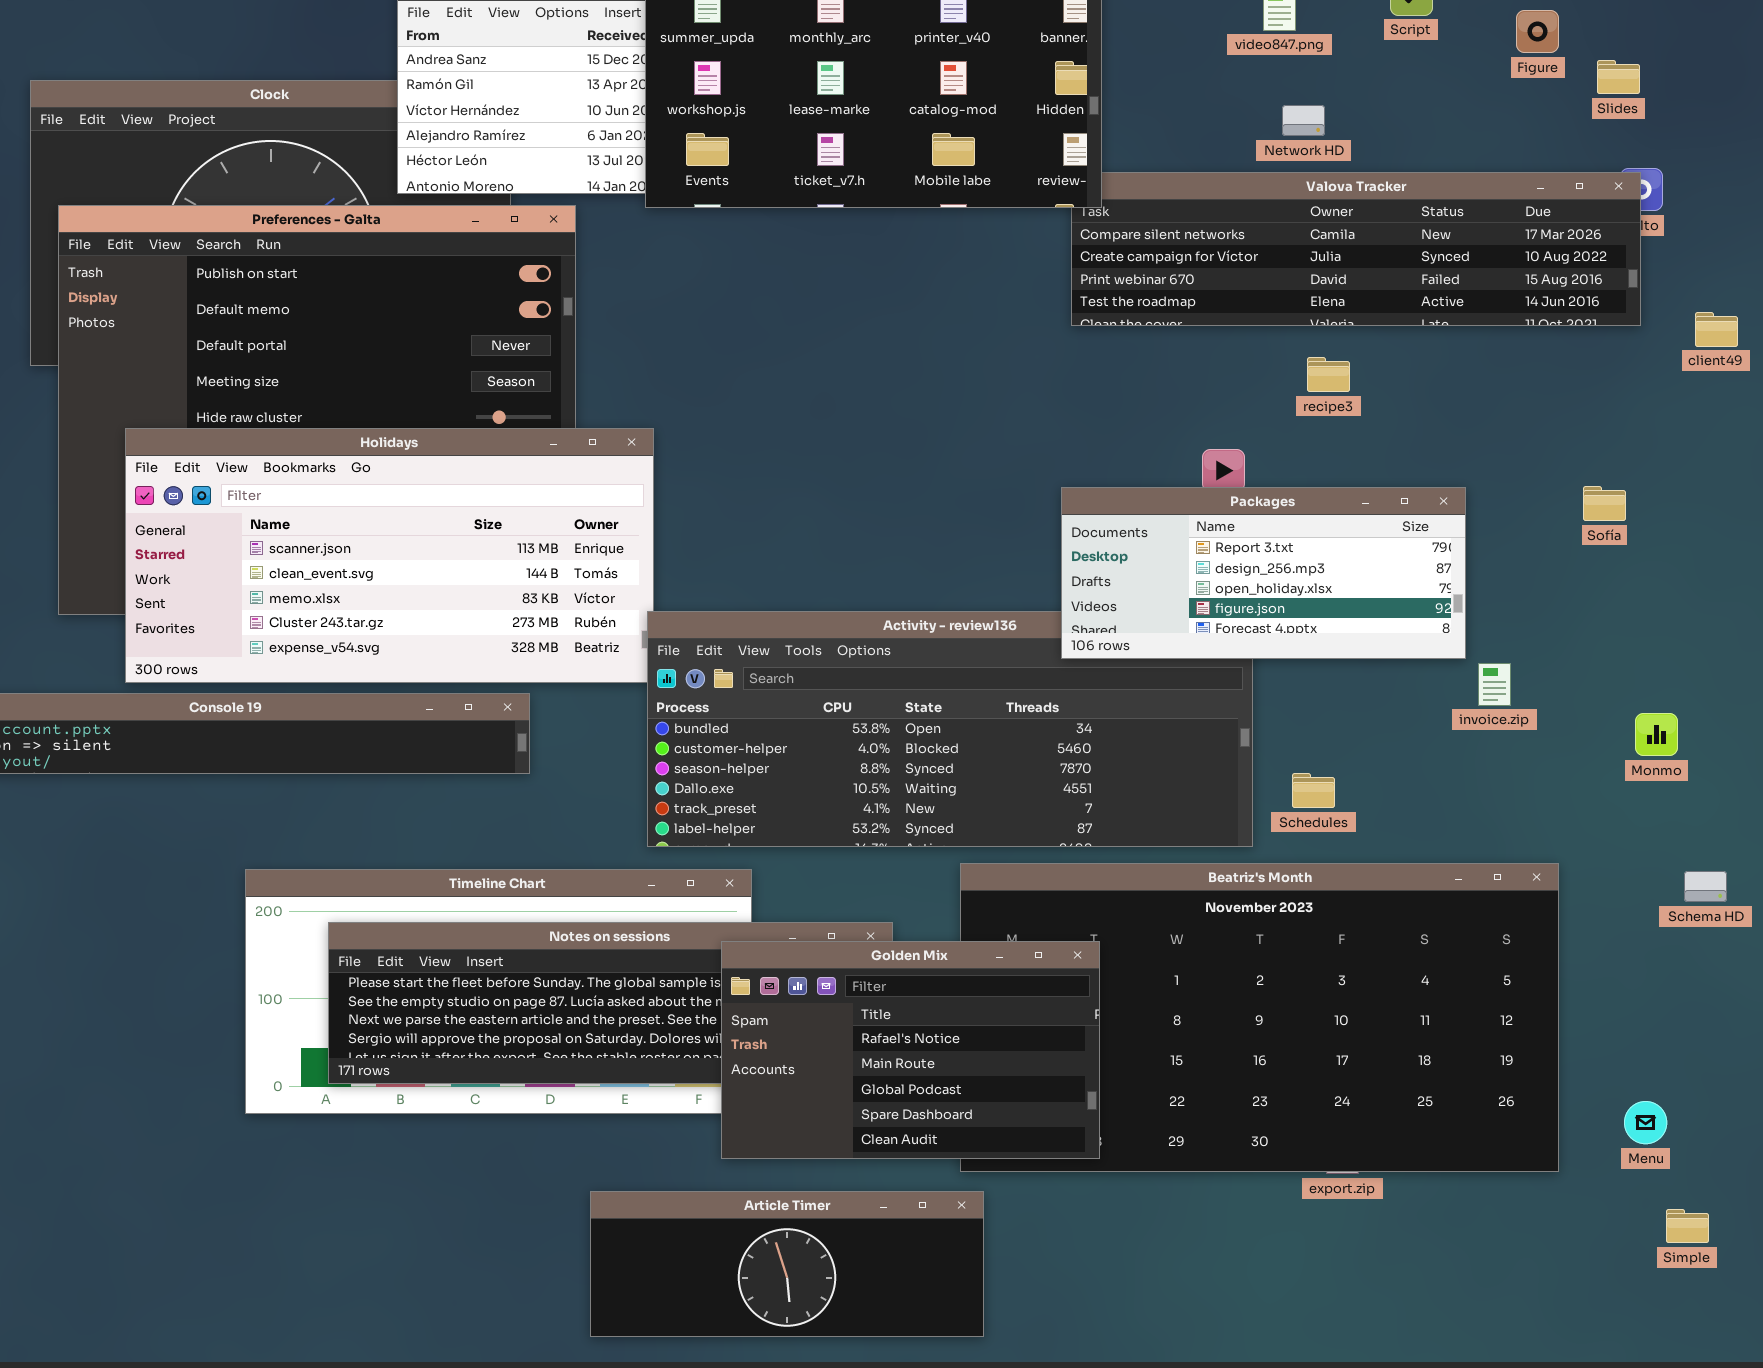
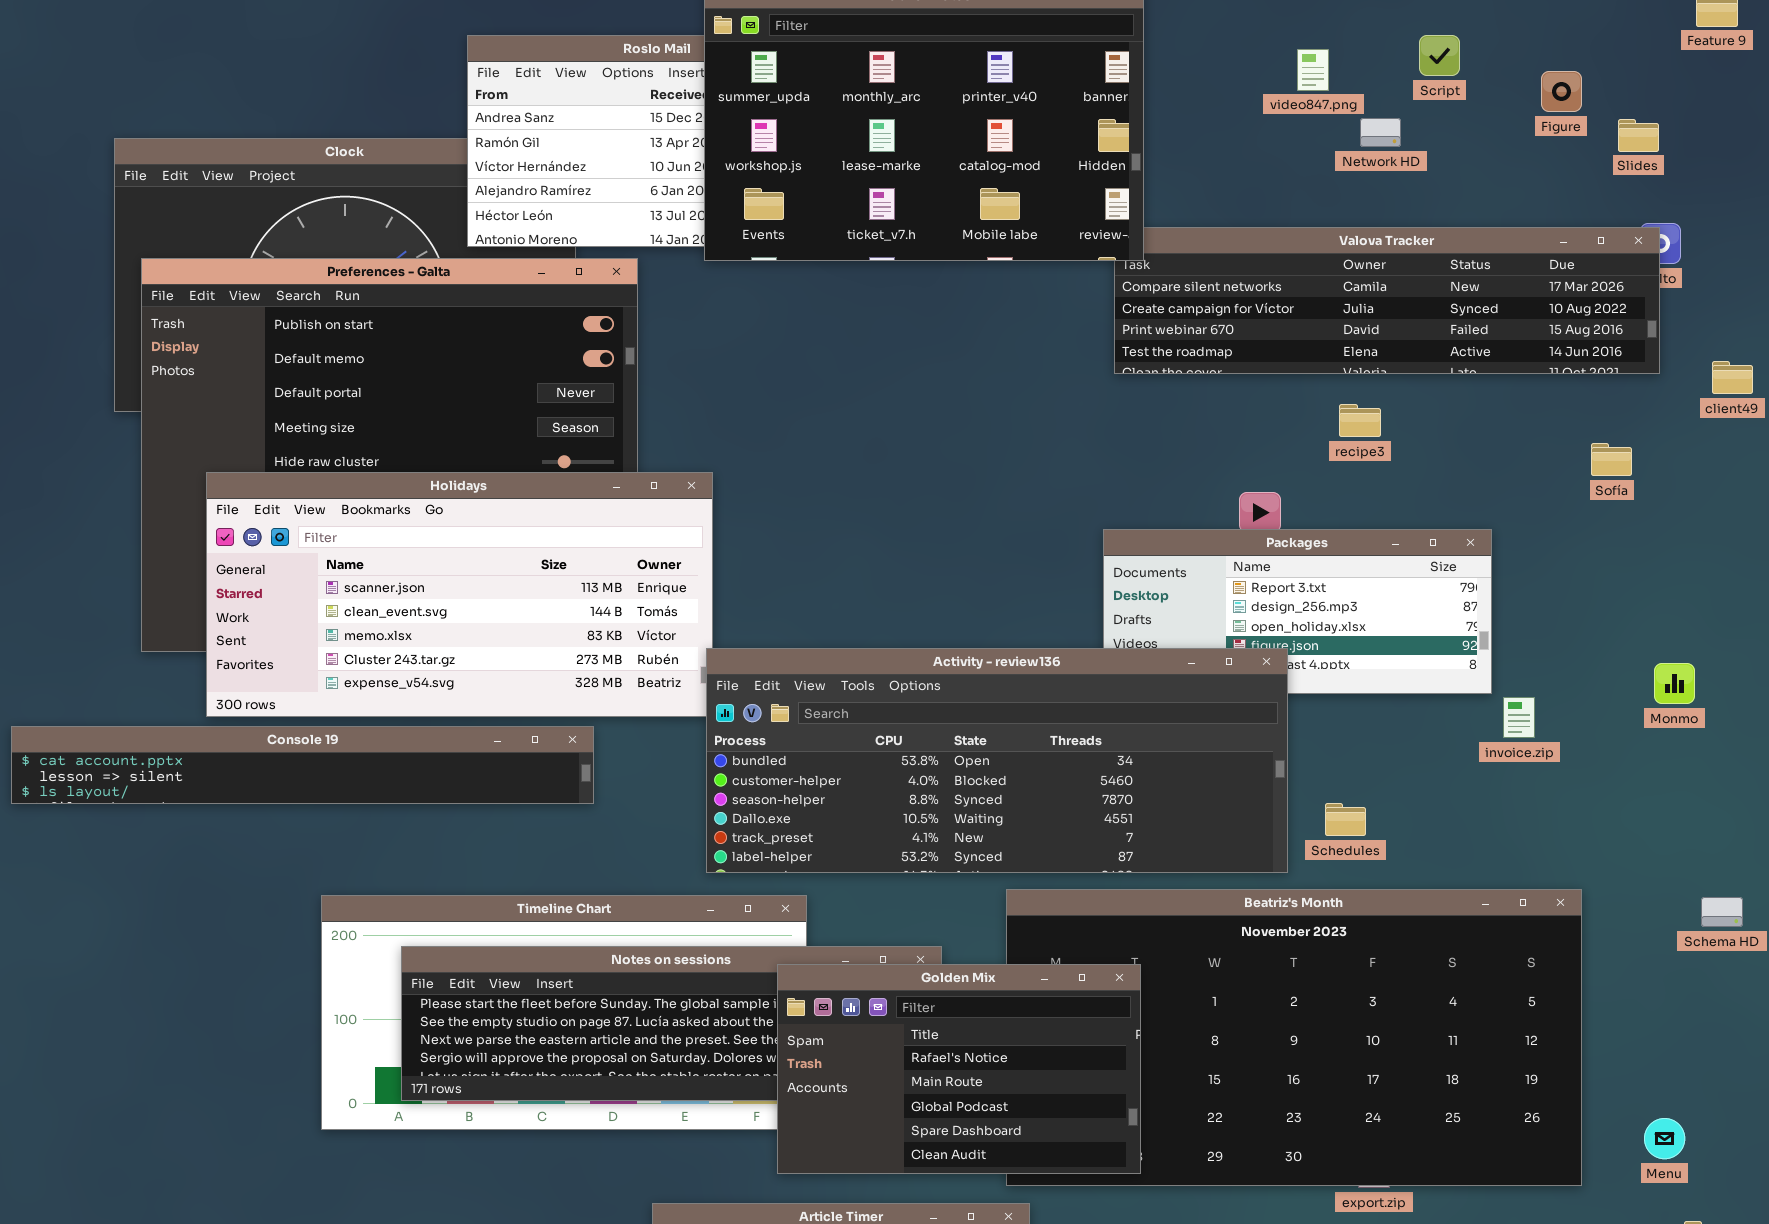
Network HD: [1282,105,1325,136] -> [1360,118,1401,147], moved
Sofía: [1583,486,1626,521] -> [1591,443,1632,476], moved
Activity - review136: [647,611,1253,847] -> [706,648,1288,873], raised
Monmo: [1635,713,1678,756] -> [1654,663,1695,704], moved

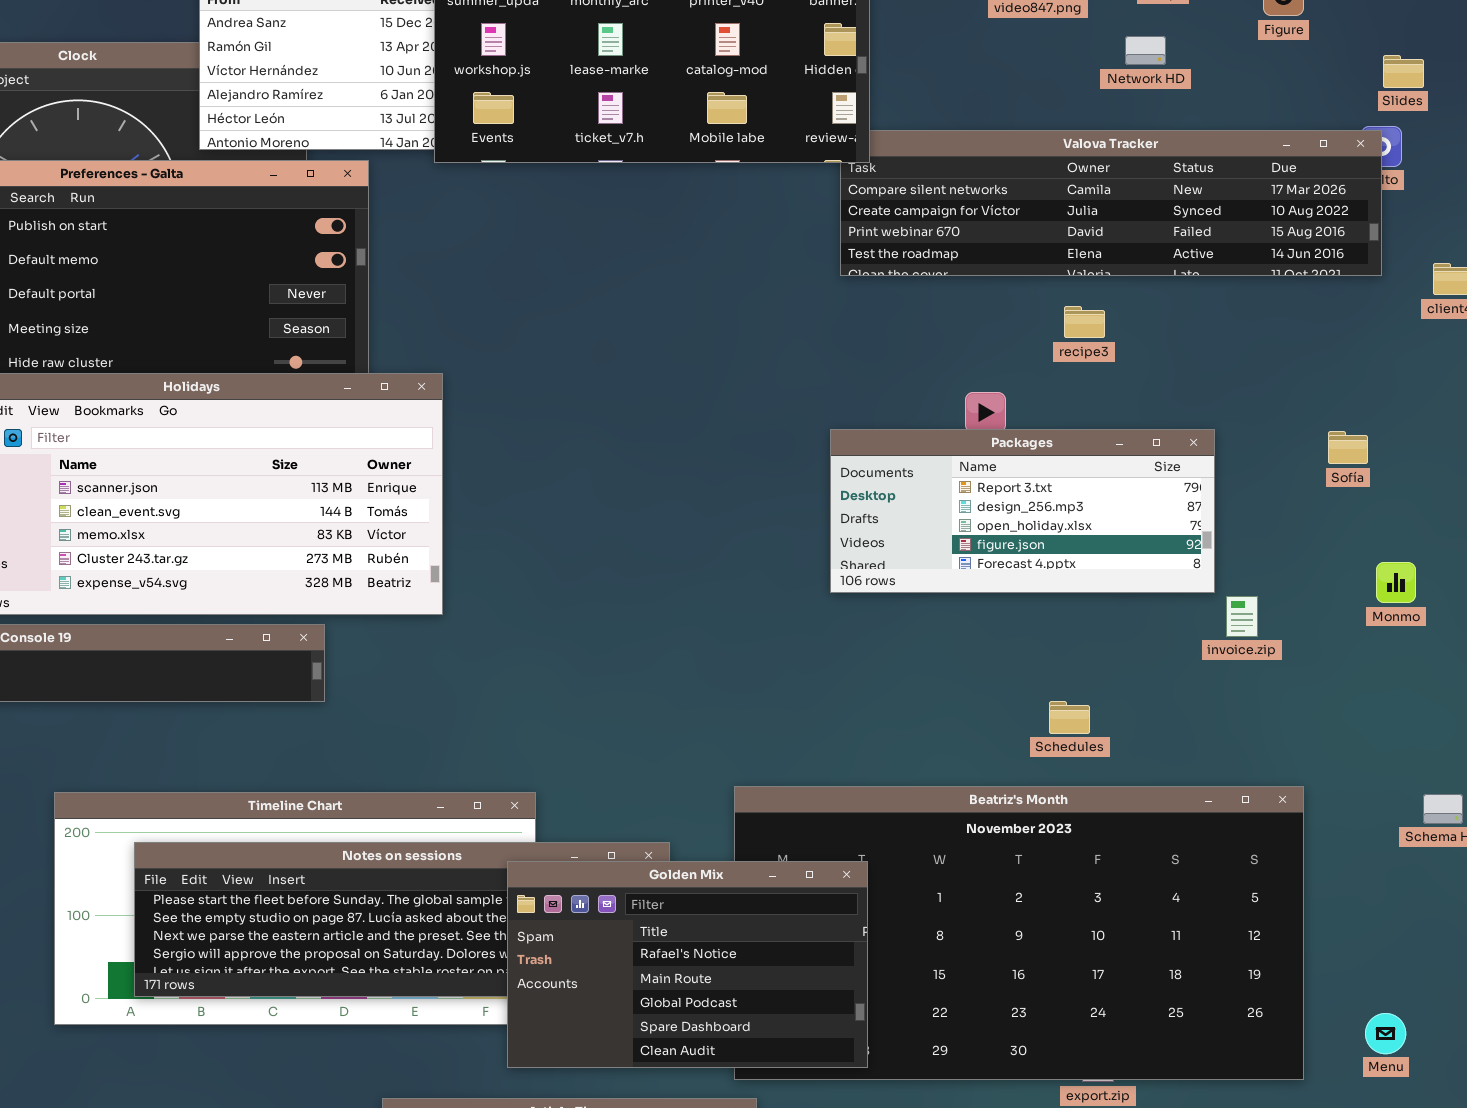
Network HD: [1360,118,1401,147] -> [1125,36,1166,65], moved
Slides: [1618,119,1659,152] -> [1383,55,1424,88], moved
Sofía: [1591,443,1632,476] -> [1328,431,1368,464], moved
Activity - review136: [706,648,1288,873] -> none, closed

